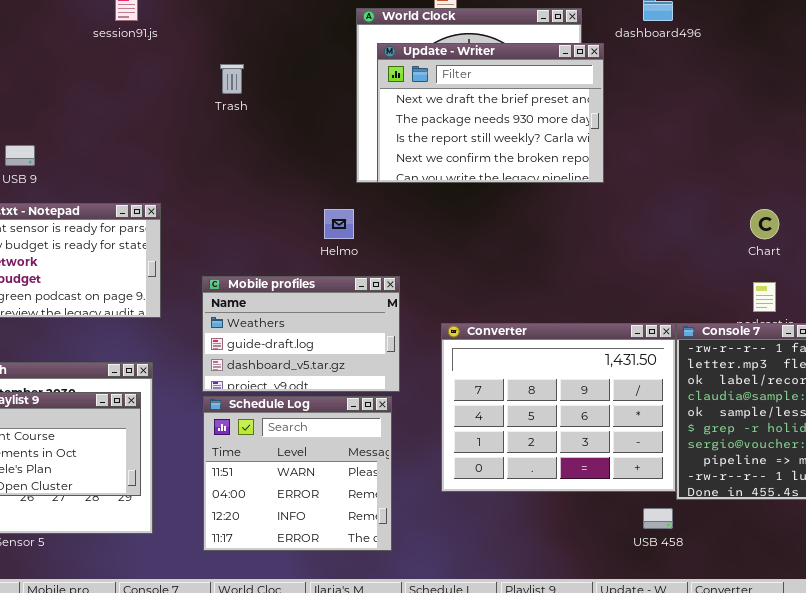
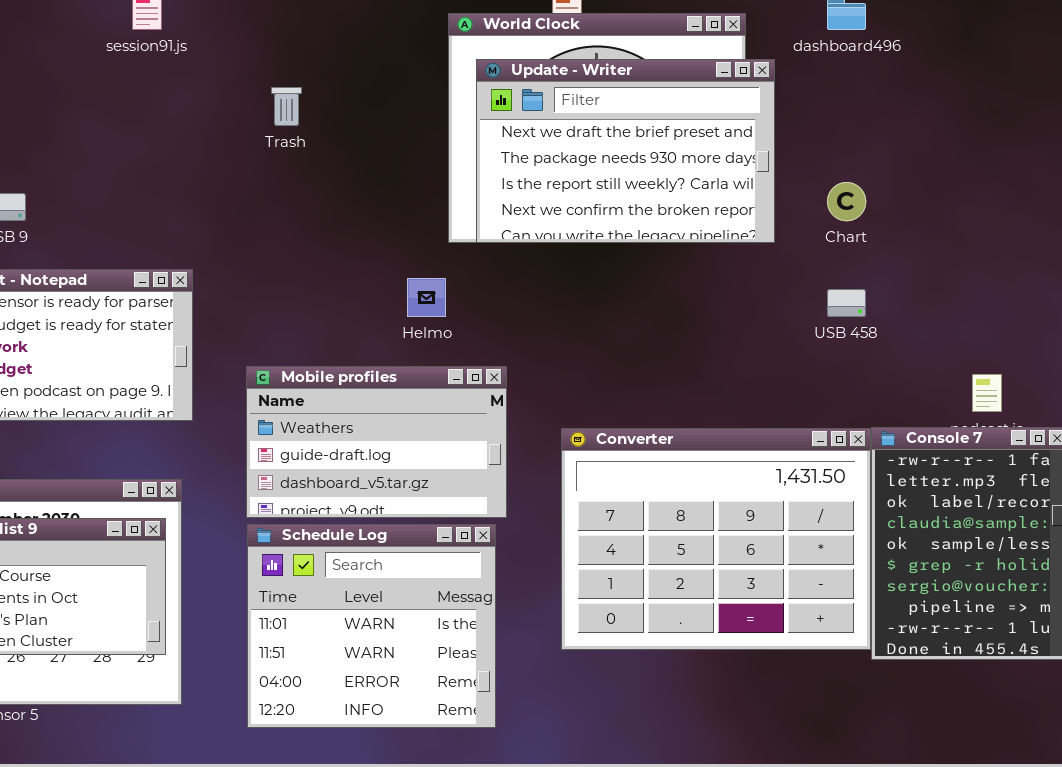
Chart: [750,209,779,239] -> [827,182,866,221], moved
Schedule Log: [203,396,392,551] -> [247,524,496,728], scrolled up 1 row
USB 458: [643,508,673,529] -> [827,289,866,317], moved

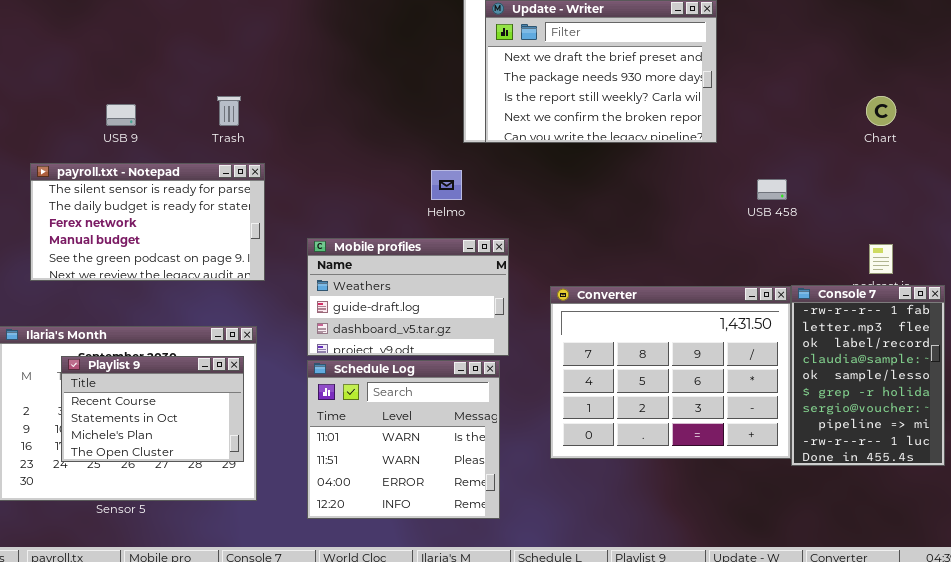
Trash: [271,87,302,126] -> [217,96,241,126], moved
Chart: [827,182,866,221] -> [866,96,896,126], moved

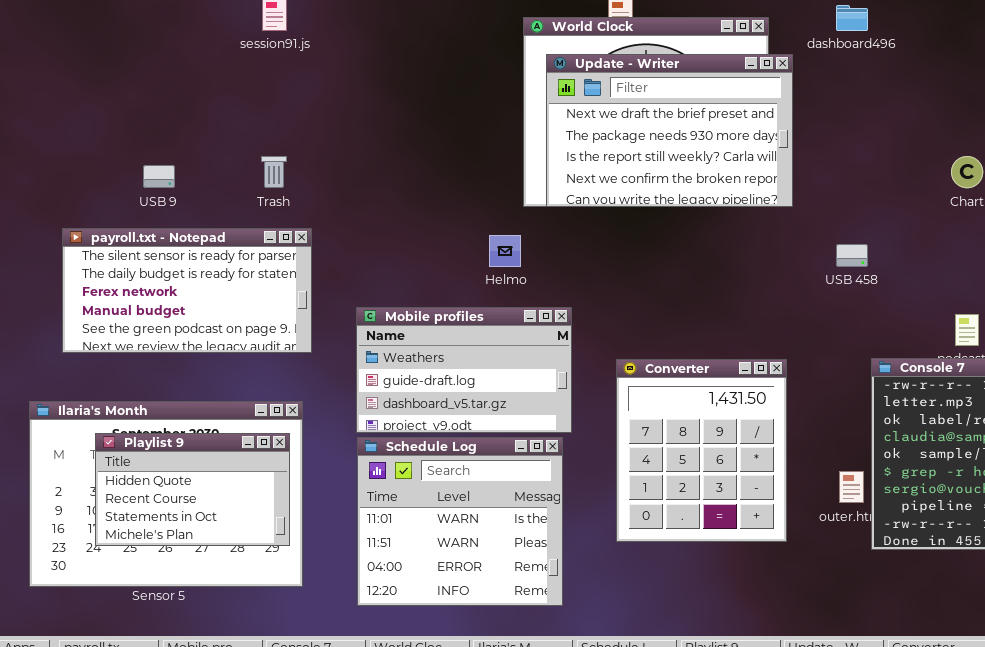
Converter: [550,286,791,459] -> [616,359,787,542], resized
Playlist 9: [61,356,244,462] -> [95,433,290,546], scrolled up 1 row

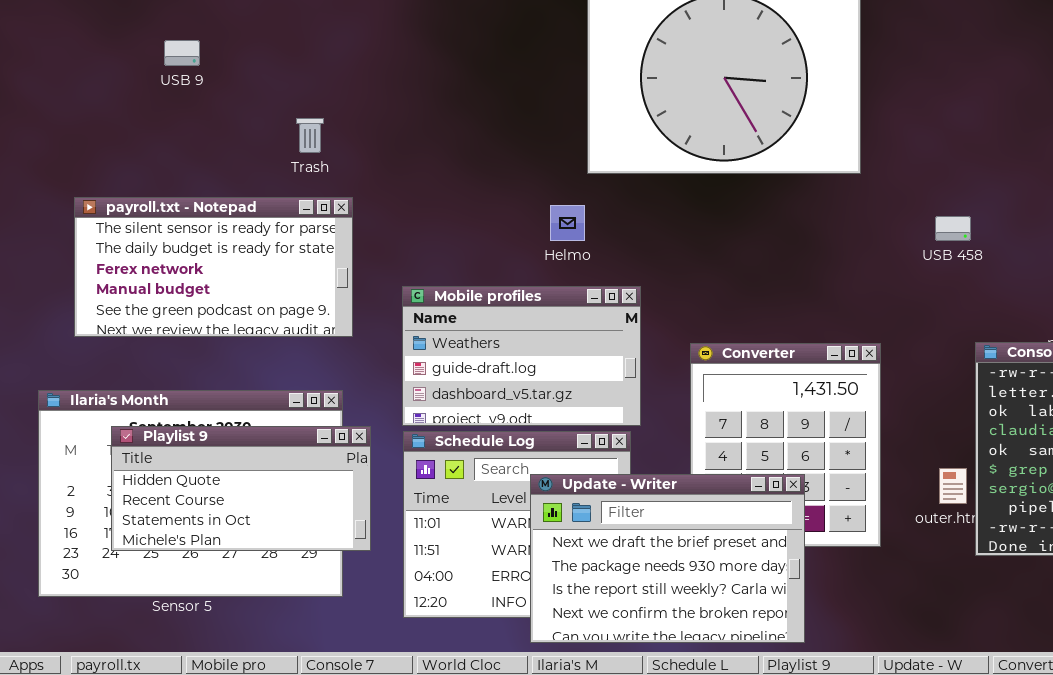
Update - Writer: [546,54,793,207] -> [530,474,805,643], moved
USB 9: [143,165,175,188] -> [164,40,200,66], moved
Playlist 9: [95,433,290,546] -> [111,426,371,551], resized

